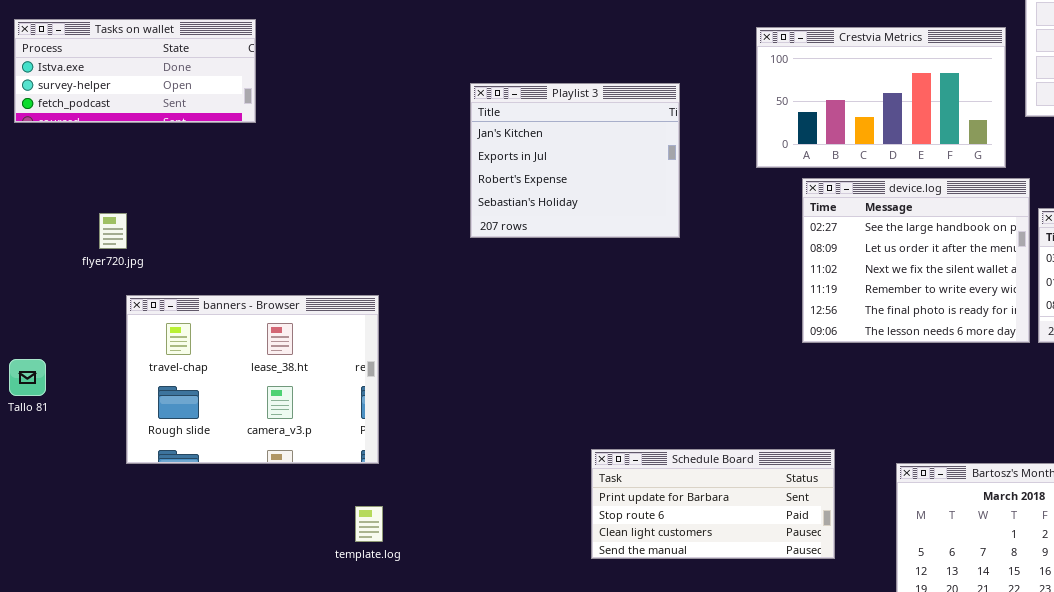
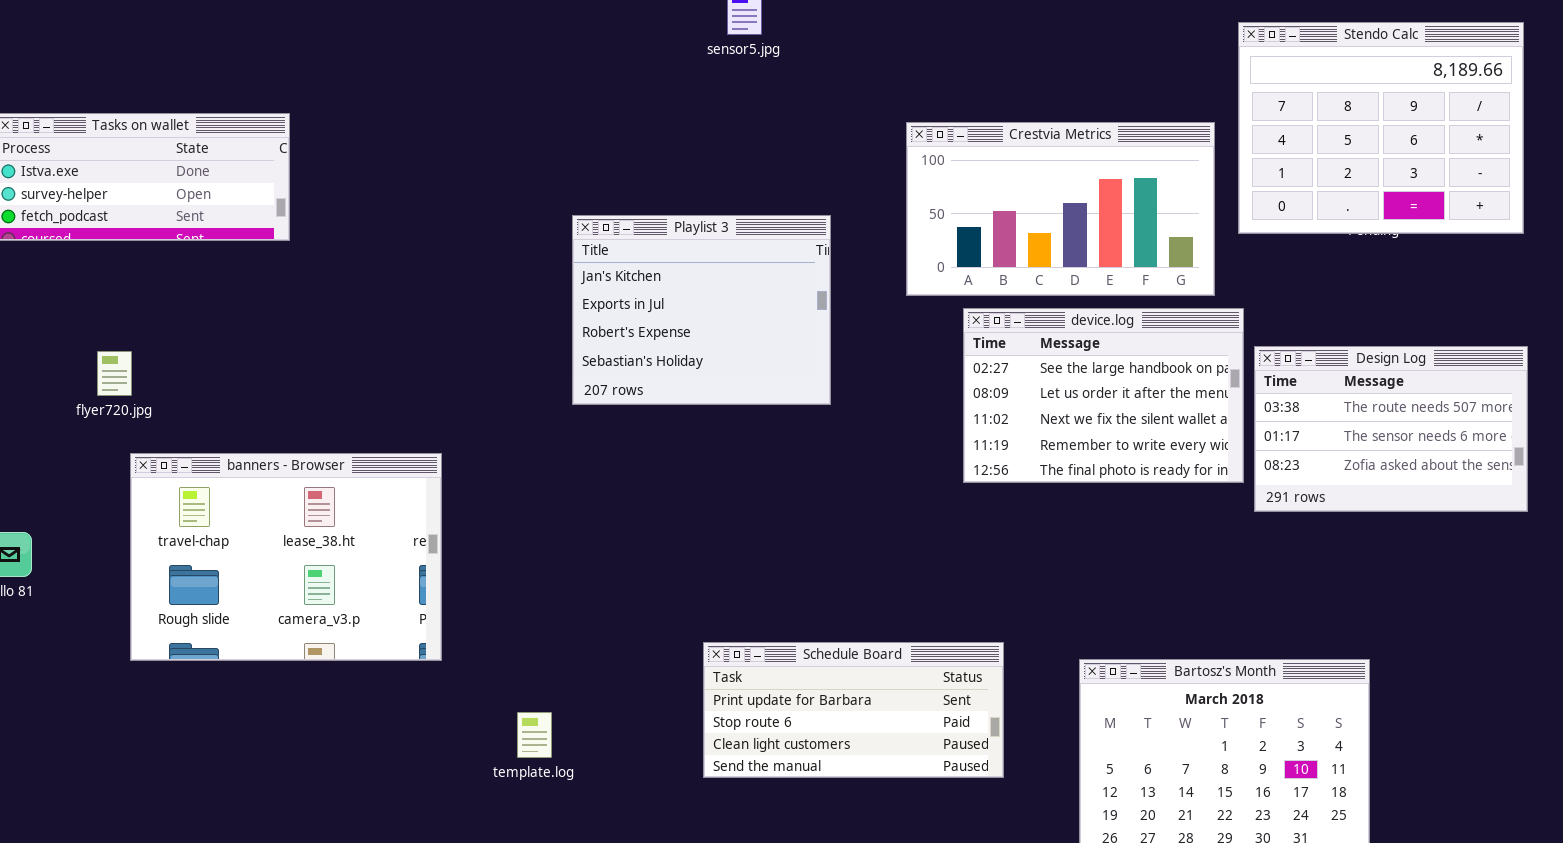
Playlist 3: [470,83,680,238] -> [572,215,831,405], moved
device.log: [802,178,1030,343] -> [963,308,1244,483], resized
template.log: [355,506,383,542] -> [517,712,552,758], moved

